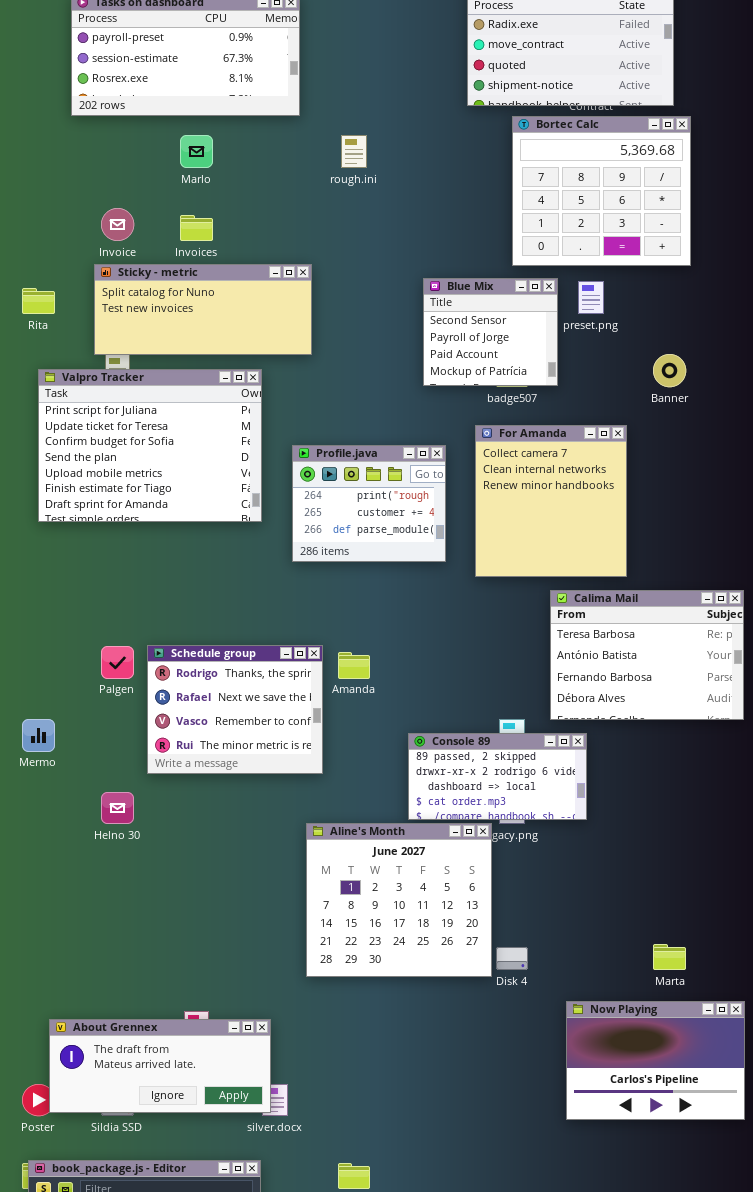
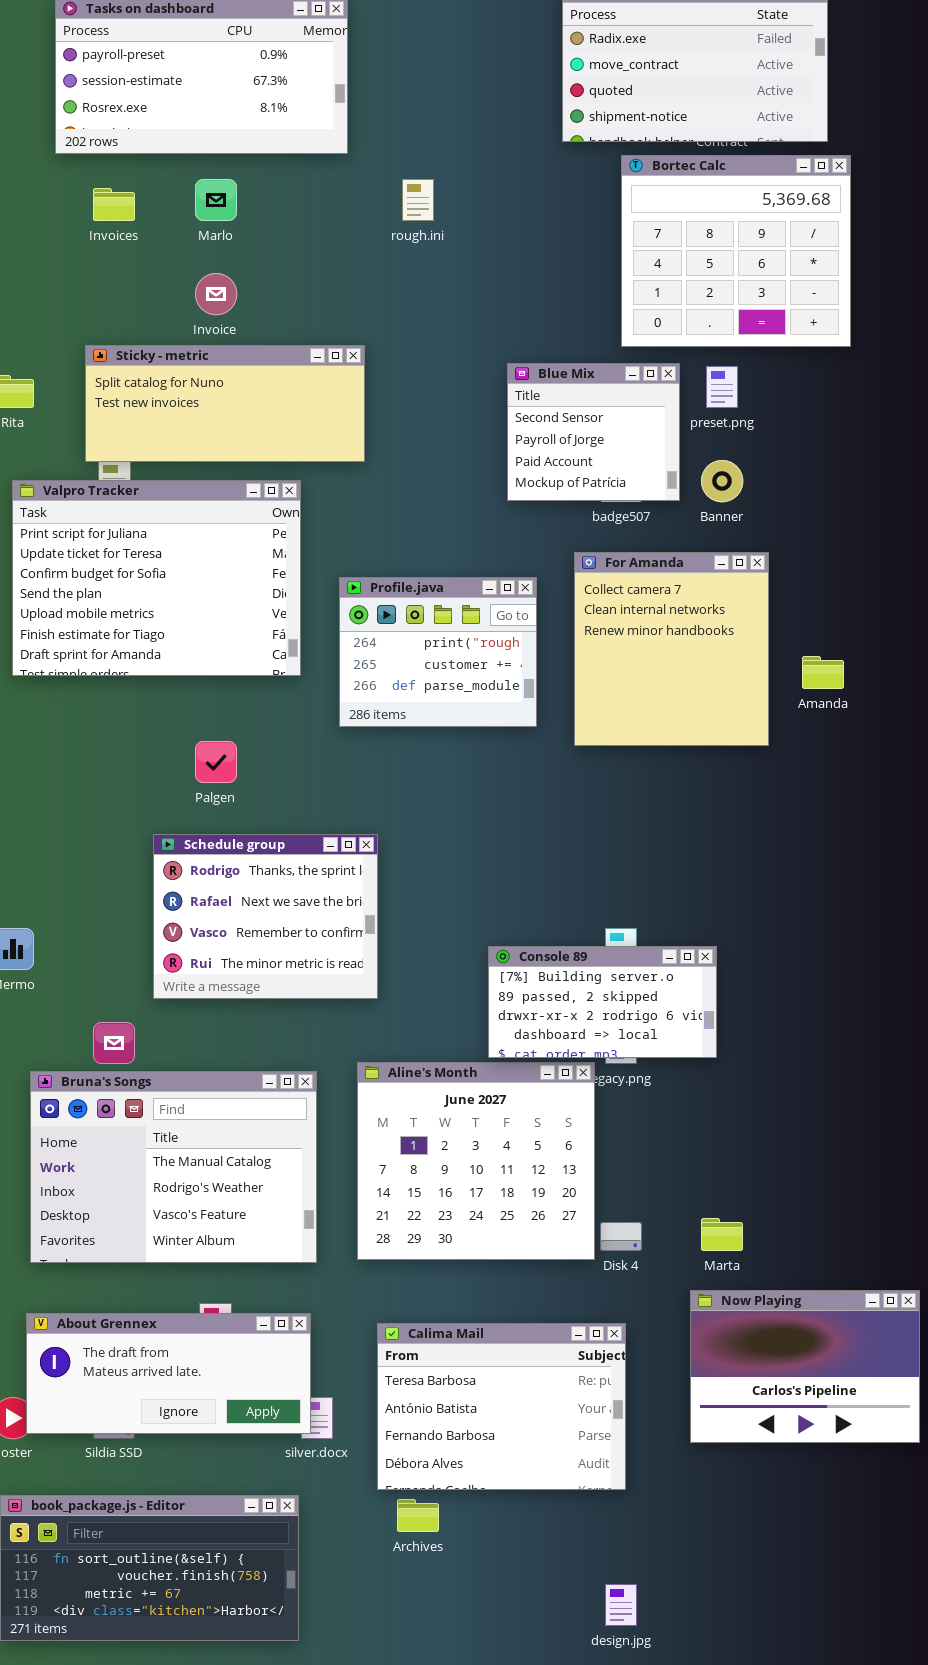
Invoice: [101,208,134,241] -> [195,273,237,315], moved
Invoices: [180,215,213,241] -> [93,188,135,221], moved
Banner: [653,354,686,387] -> [701,460,743,502], moved
Calima Mail: [550,590,744,720] -> [377,1323,626,1490], moved
Palgen: [101,646,134,679] -> [195,741,237,783], moved
Amanda: [338,652,370,679] -> [802,656,844,689], moved
Console 89: [408,733,587,820] -> [488,946,717,1058], scrolled up 1 row
Bruna's Songs: none -> [30,1071,317,1263], opened
Marta: [653,944,686,970] -> [701,1218,743,1251], moved

